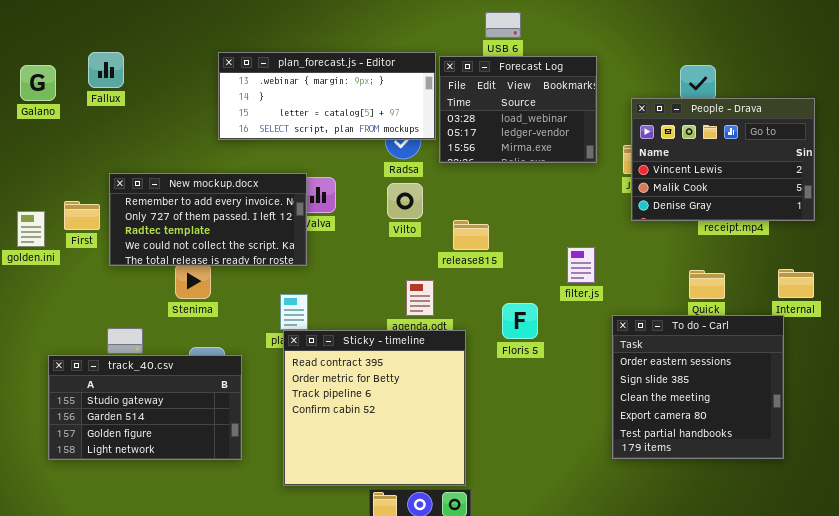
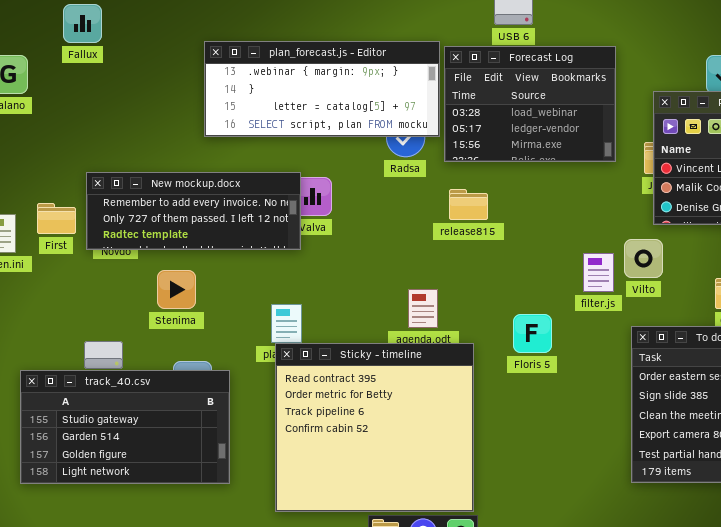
Fallux: [88,52,124,88] -> [63,4,102,43], moved
New mockup.docx: [109,173,307,266] -> [86,172,301,250], resized
Vilto: [387,183,423,219] -> [624,239,663,278], moved
release815: [453,220,489,250] -> [449,189,488,220], moved

